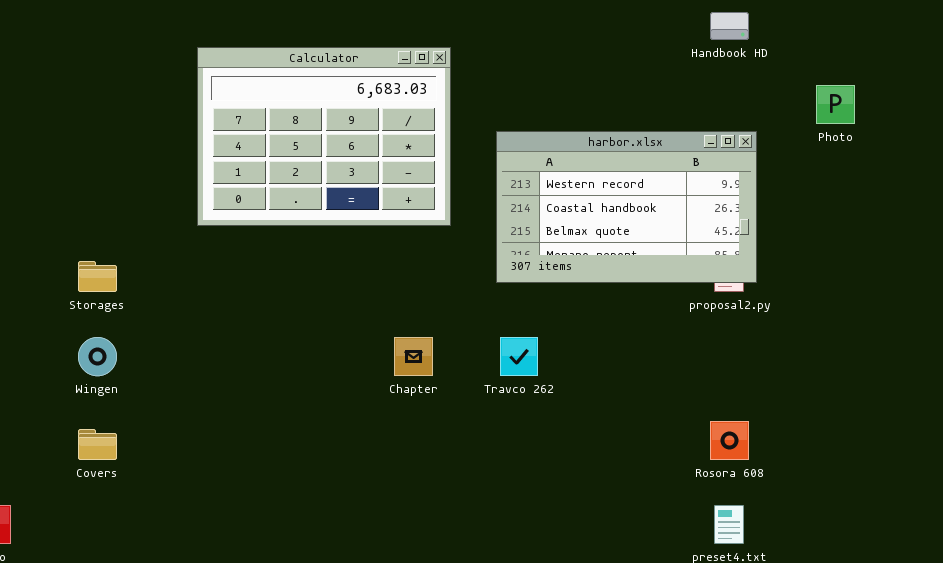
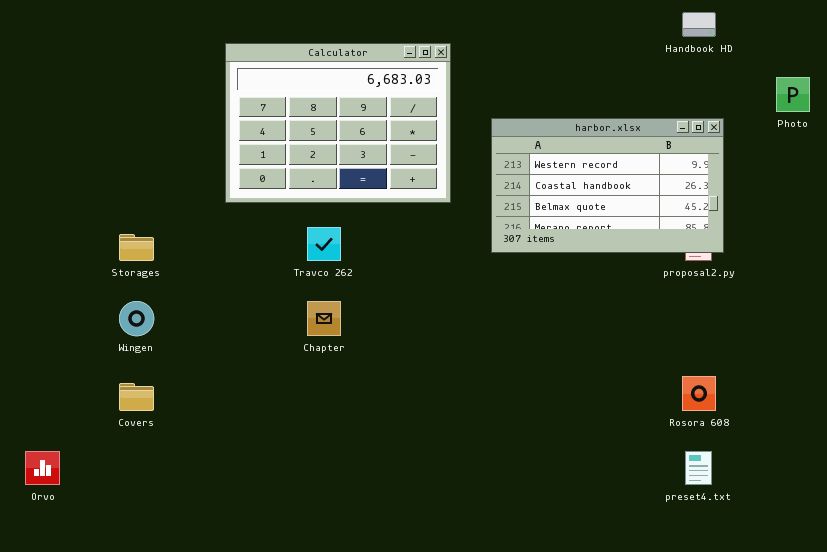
Chapter: [394,337,433,376] -> [307,301,341,336], moved
Travco 262: [500,337,538,376] -> [307,227,341,261], moved

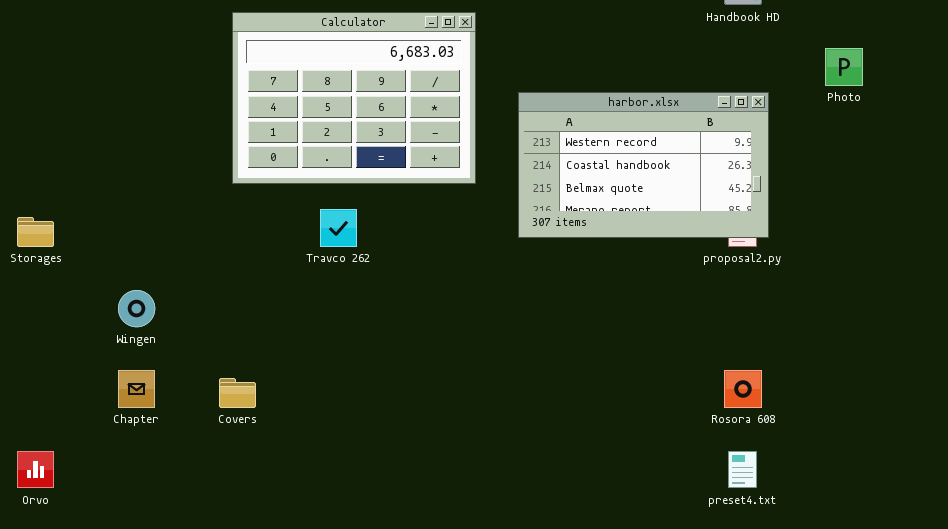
Storages: [119,234,154,261] -> [17,217,54,247], moved
Chapter: [307,301,341,336] -> [118,370,155,408], moved
Covers: [119,383,154,411] -> [219,378,256,408], moved

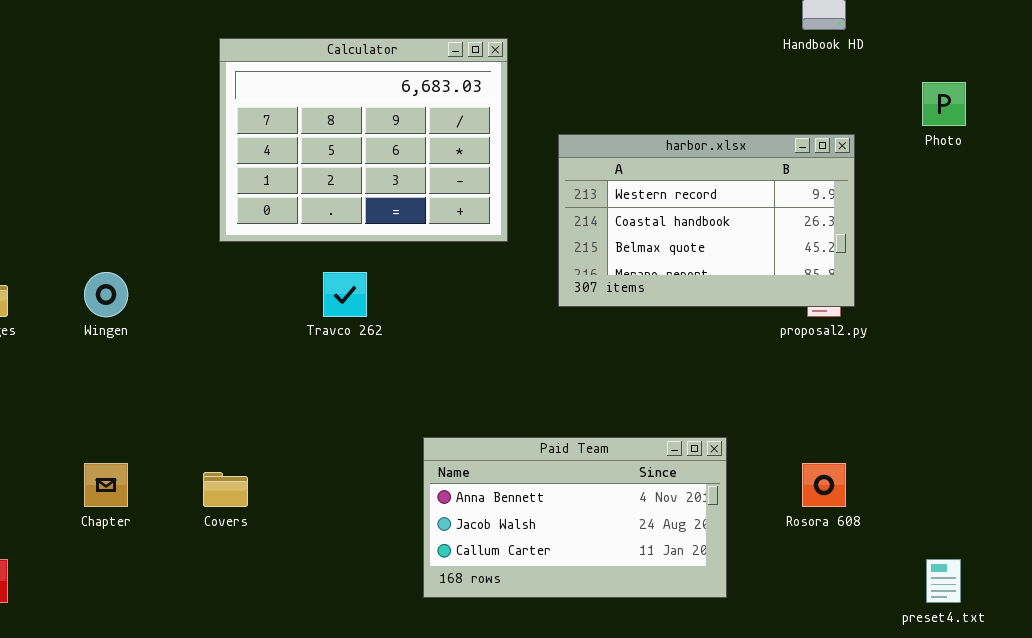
Wingen: [118,290,155,327] -> [84,272,128,317], moved
Paid Team: none -> [423,437,727,598], opened
preset4.txt: [728,451,757,488] -> [926,559,961,603], moved

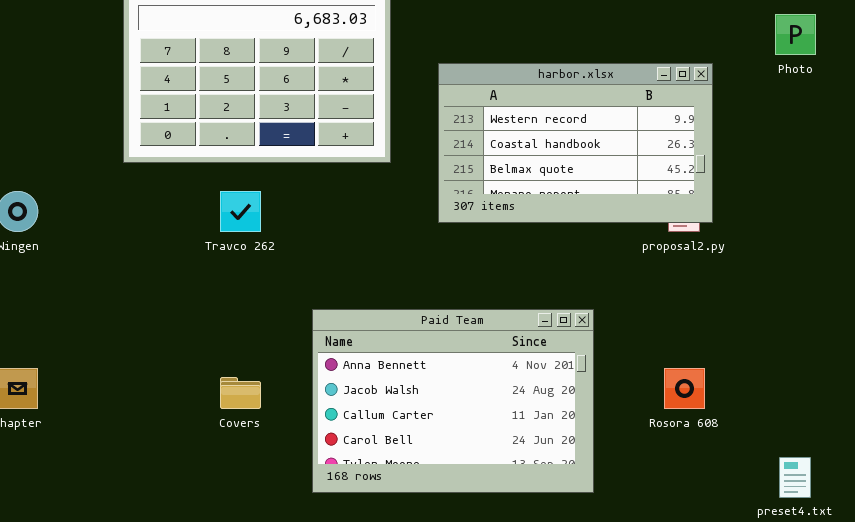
Paid Team: [423,437,727,598] -> [312,309,594,493], resized
Covers: [203,472,248,507] -> [220,377,261,409], moved

